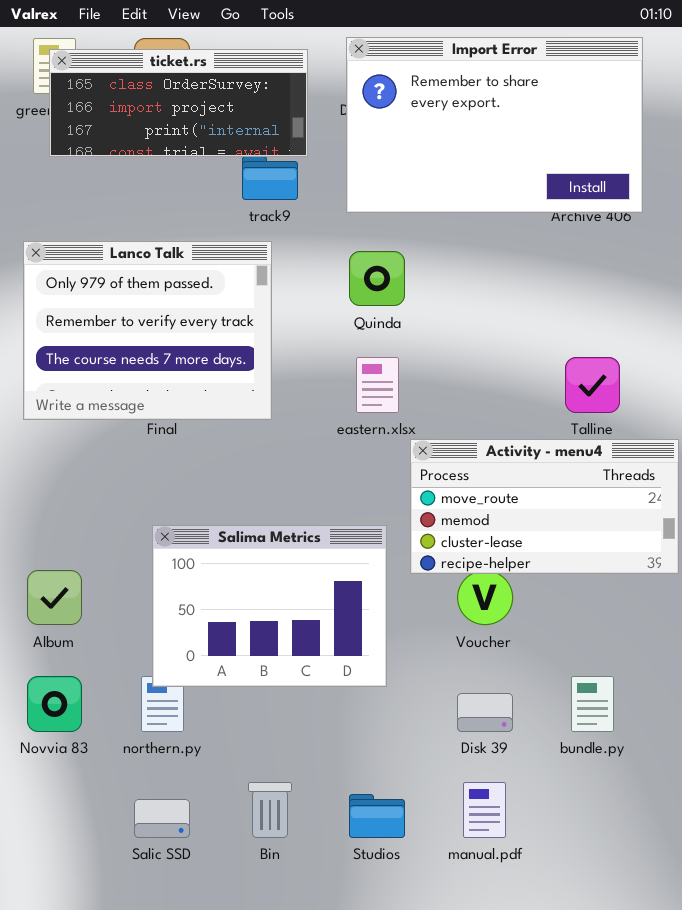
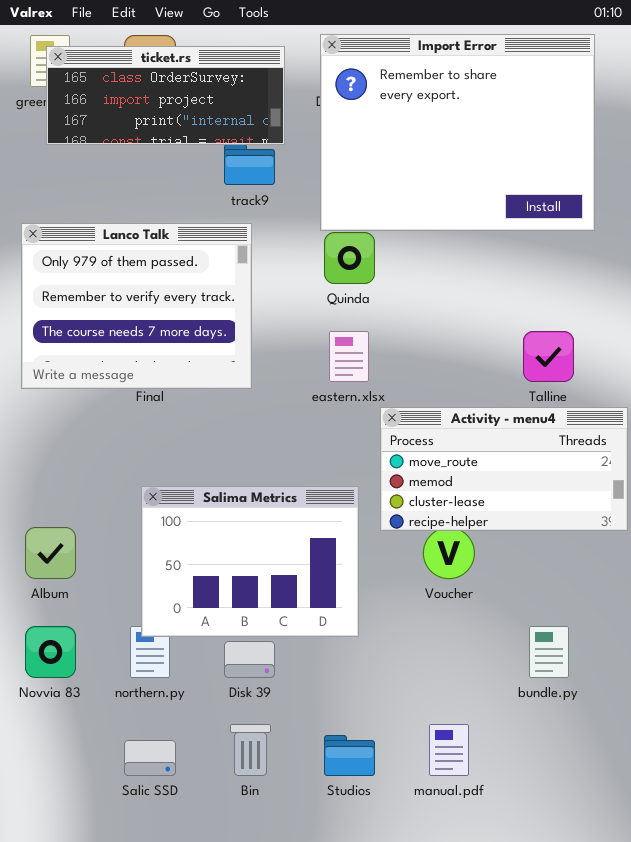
Import Error: [346,37,643,213] -> [320,34,595,231], resized
Disk 39: [457,693,513,732] -> [224,641,275,678], moved

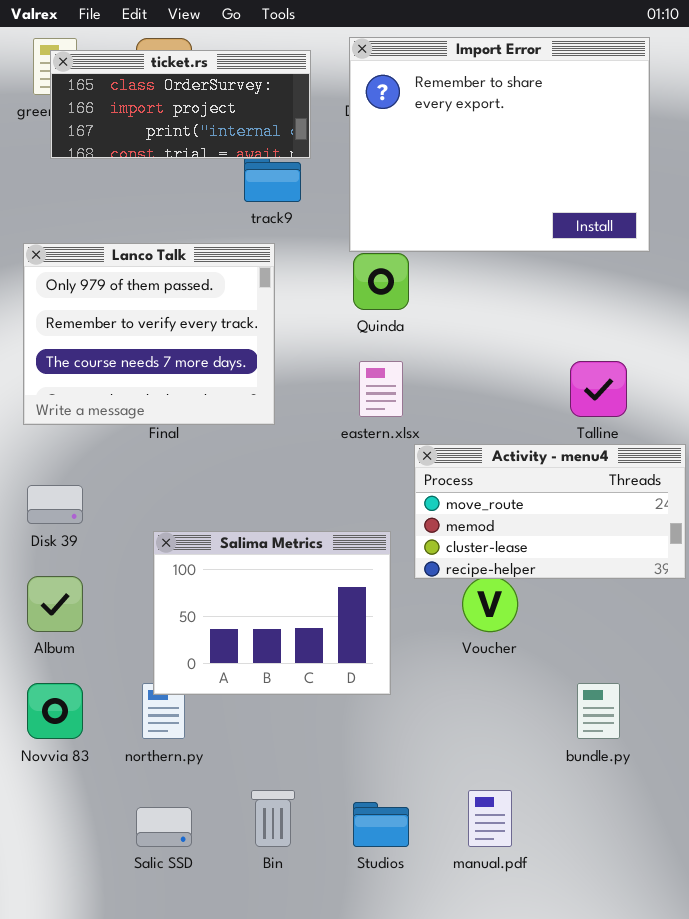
Disk 39: [224,641,275,678] -> [27,485,83,524], moved

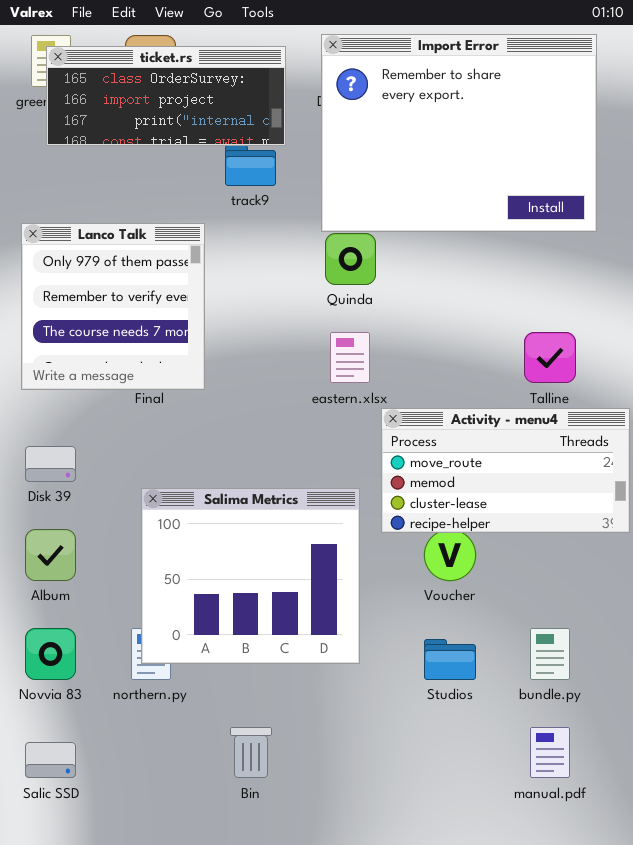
Lanco Talk: [23,243,275,425] -> [21,223,205,390], resized
Salima Metrics: [153,531,391,695] -> [141,488,360,664], resized
manual.pdf: [468,790,512,847] -> [530,727,570,778], moved
Studios: [353,802,409,847] -> [424,639,476,680], moved
Salic SSD: [136,807,192,847] -> [25,742,76,778], moved

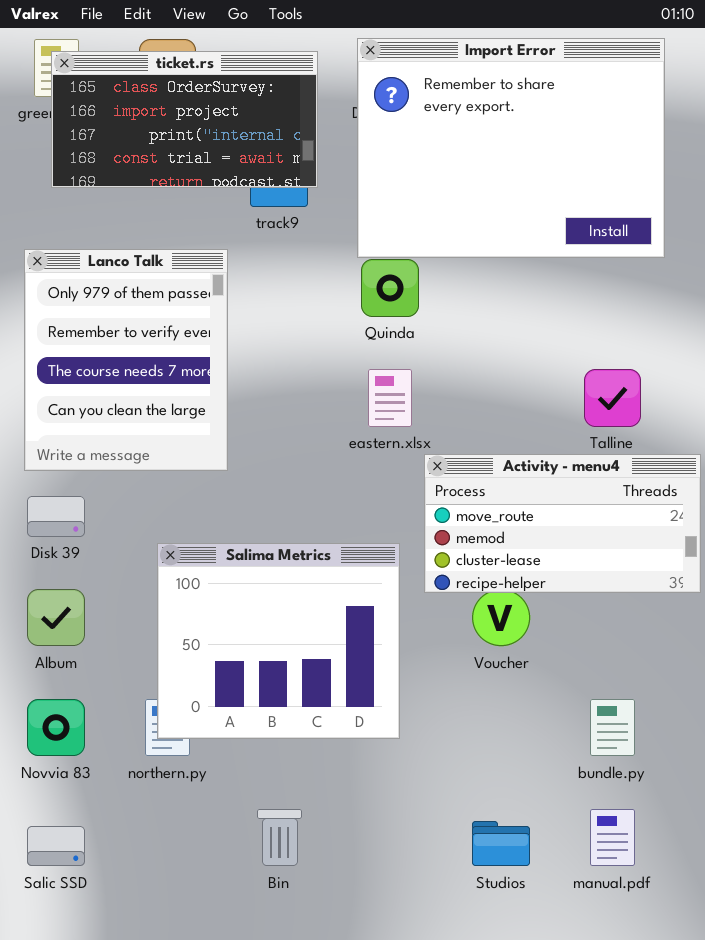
ticket.rs: [46,46,286,146] -> [51,51,318,188], resized
Lanco Talk: [21,223,205,390] -> [24,249,228,471], resized
Studios: [424,639,476,680] -> [472,821,530,866], moved

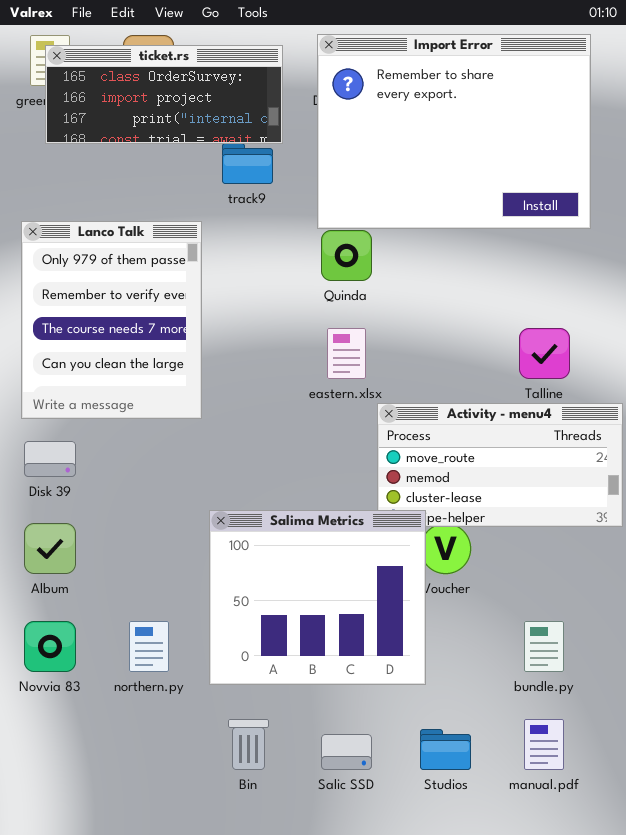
ticket.rs: [51,51,318,188] -> [45,45,283,144], resized
Salima Metrics: [157,543,400,739] -> [209,510,426,685], moved
Salic SSD: [27,826,85,866] -> [321,734,372,770], moved

